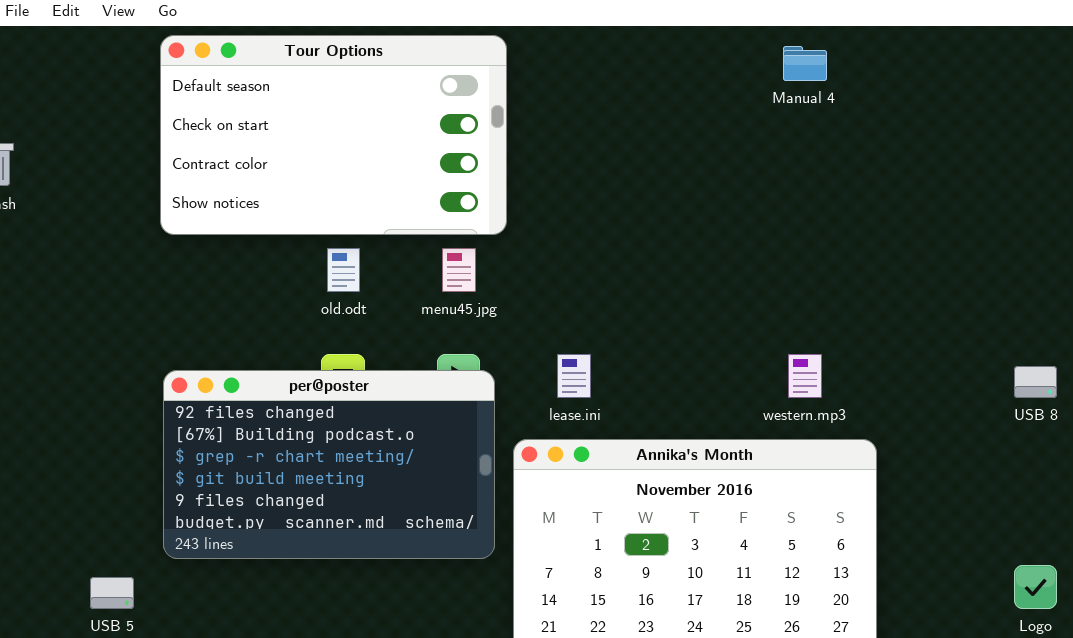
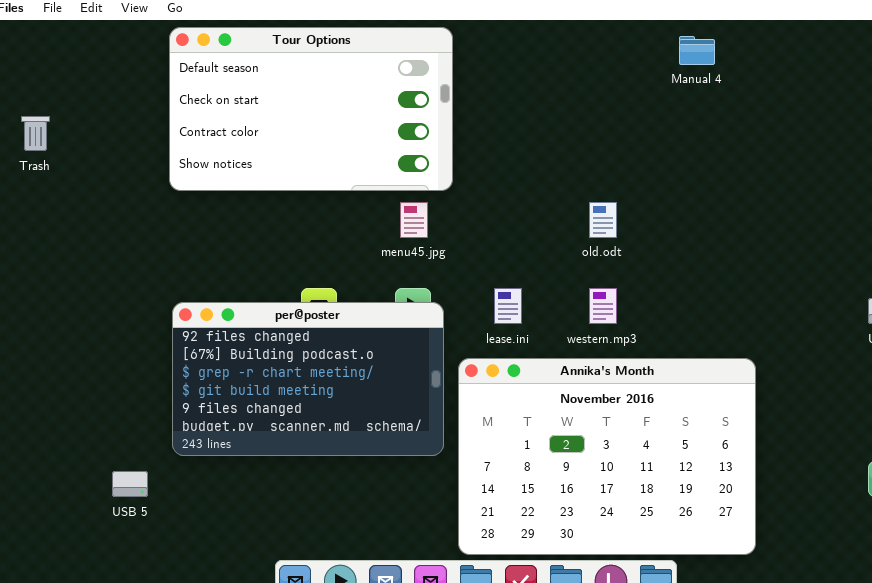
old.odt: [327,248,360,292] -> [589,202,617,238], moved
western.mp3: [788,354,822,398] -> [589,288,617,324], moved

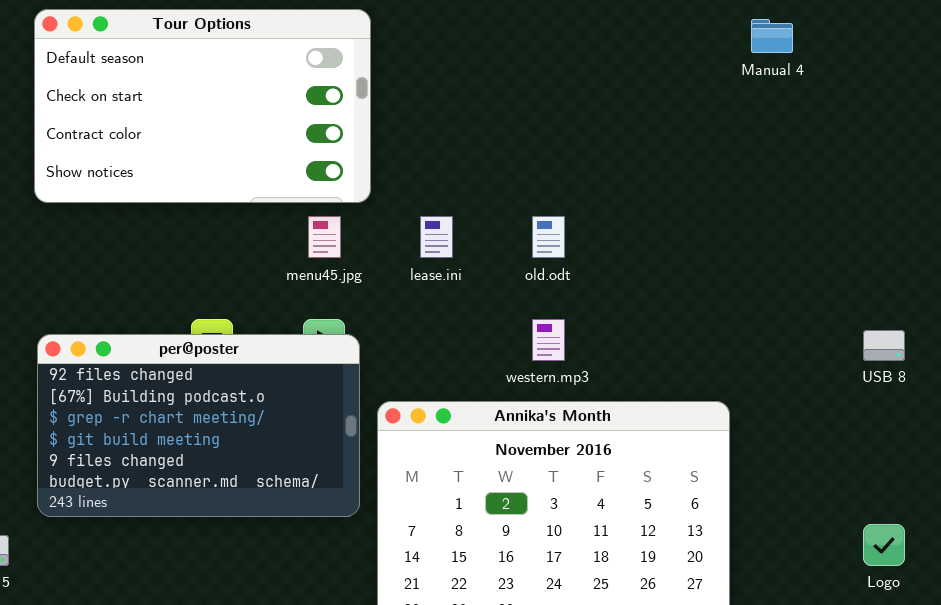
Manual 4: [679,36,715,65] -> [751,19,793,53], moved
lease.ini: [494,288,522,324] -> [420,216,453,258], moved

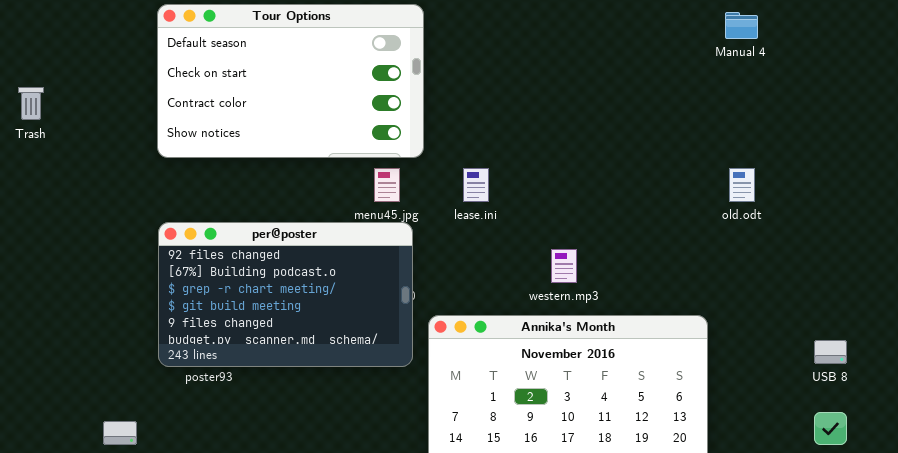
old.odt: [532,216,565,258] -> [729,168,755,202], moved
USB 8: [863,330,905,361] -> [814,340,847,364], moved
per@poster: [37,334,360,517] -> [158,222,413,367], moved

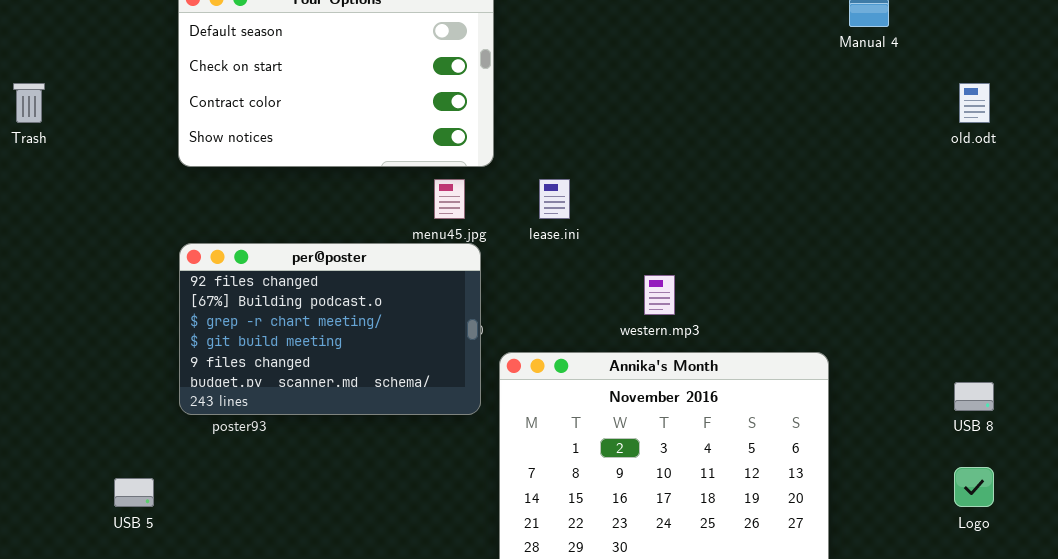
old.odt: [729,168,755,202] -> [959,83,990,123], moved

